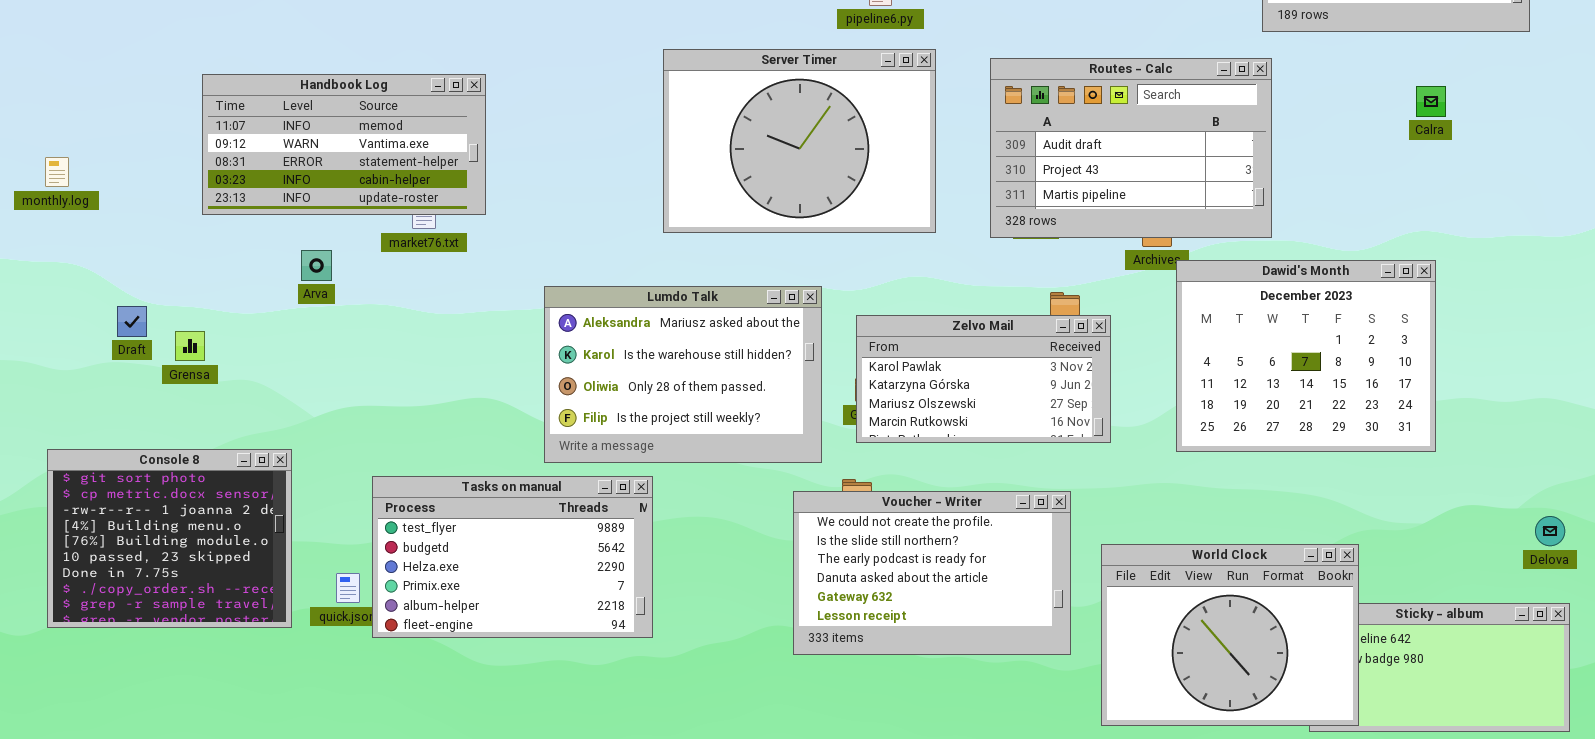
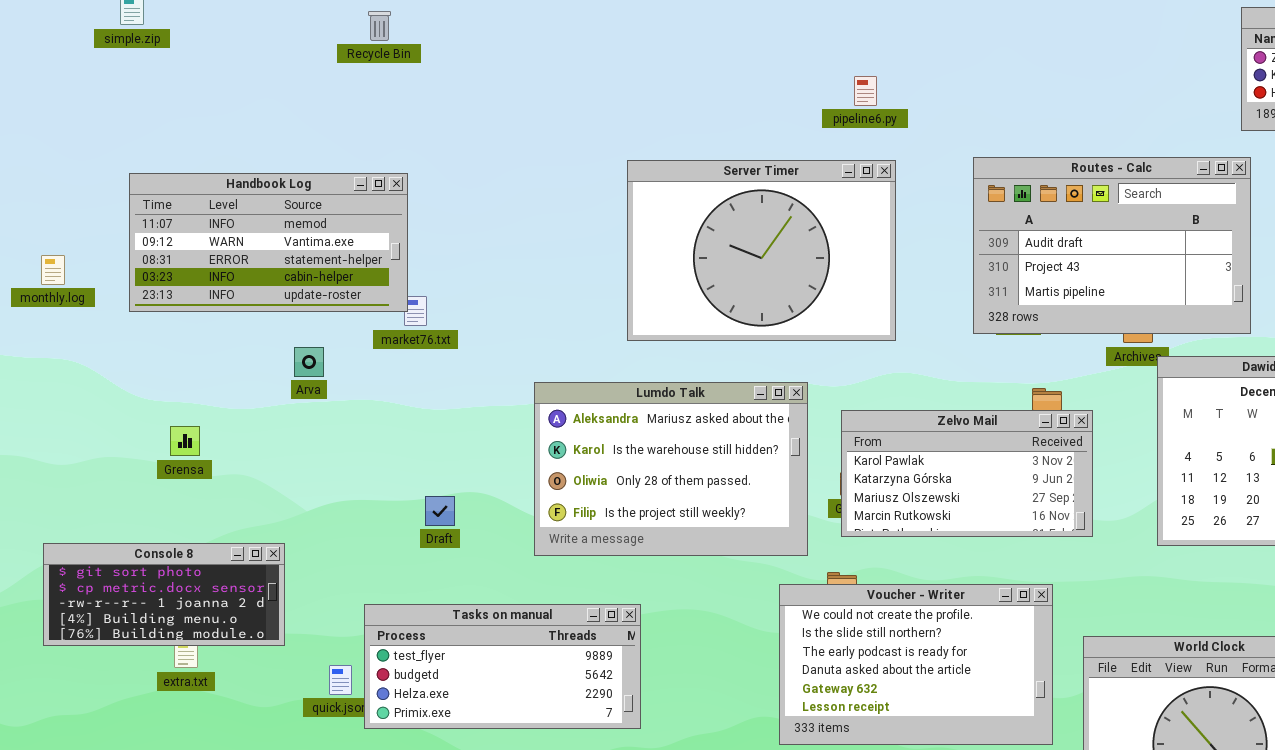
Server Timer: [663,49,936,233] -> [627,160,896,341], moved
Handbook Log: [202,74,486,215] -> [129,173,408,312], moved
Draft: [117,306,147,337] -> [425,496,455,526], moved
Console 8: [47,449,292,628] -> [43,543,285,646], resized
Tasks on manual: [372,476,653,638] -> [364,604,641,729], resized

